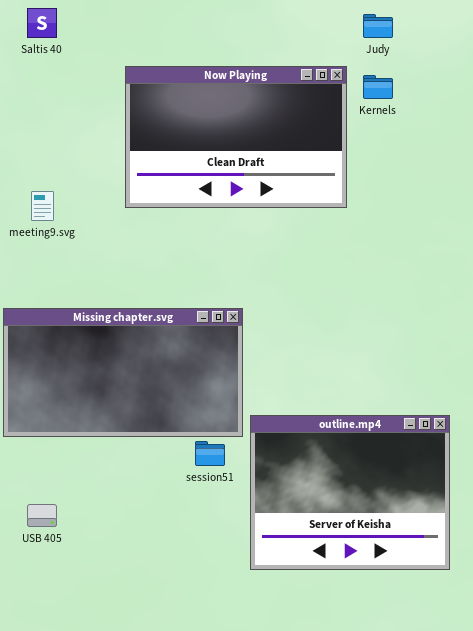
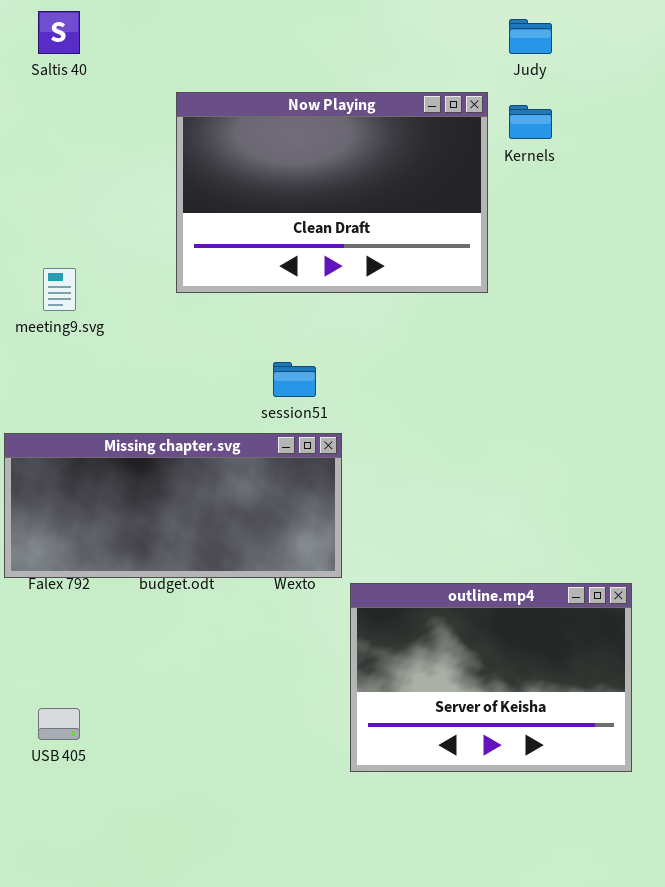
Missing chapter.svg: [3,308,243,437] -> [4,433,342,578], resized
outline.mp4: [250,415,450,570] -> [350,583,632,772], resized
session51: [195,441,225,466] -> [273,362,316,397], moved

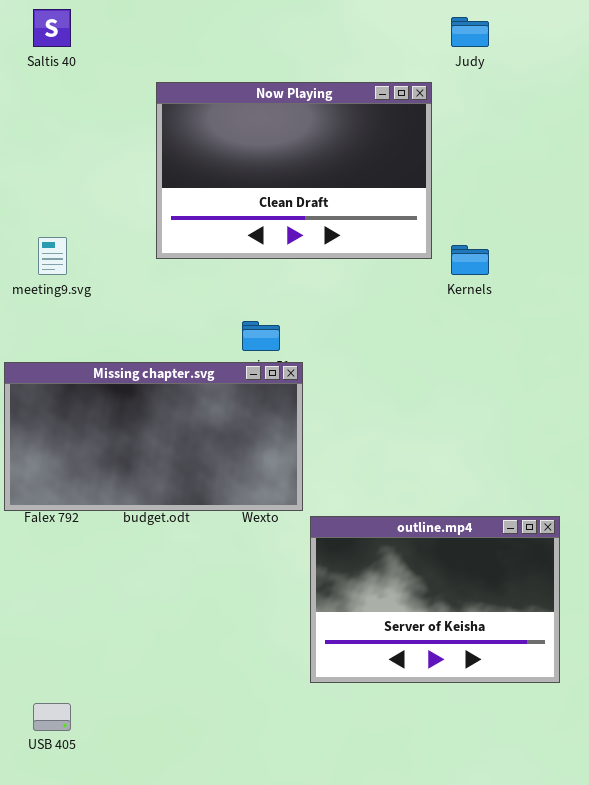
Kernels: [509,105,552,139] -> [451,245,489,275], moved
Missing chapter.svg: [4,433,342,578] -> [4,362,303,511], resized
USB 405: [38,708,80,740] -> [33,703,71,731], moved

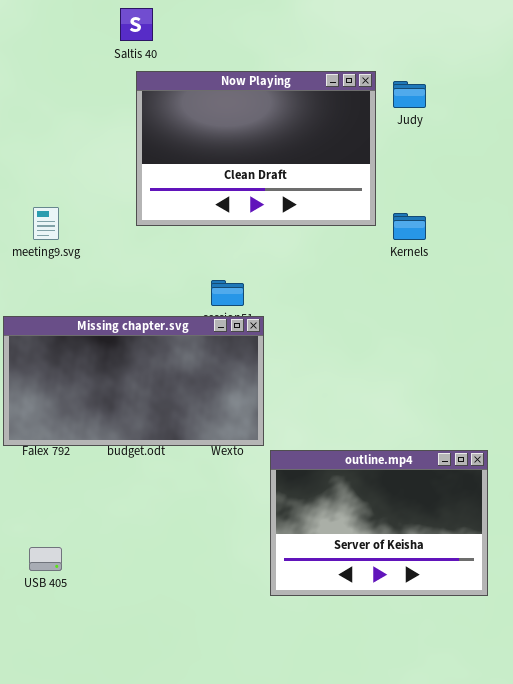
Saltis 40: [33,9,71,47] -> [120,8,153,41], moved
Judy: [451,17,489,47] -> [393,81,426,108], moved
USB 405: [33,703,71,731] -> [29,547,62,571], moved

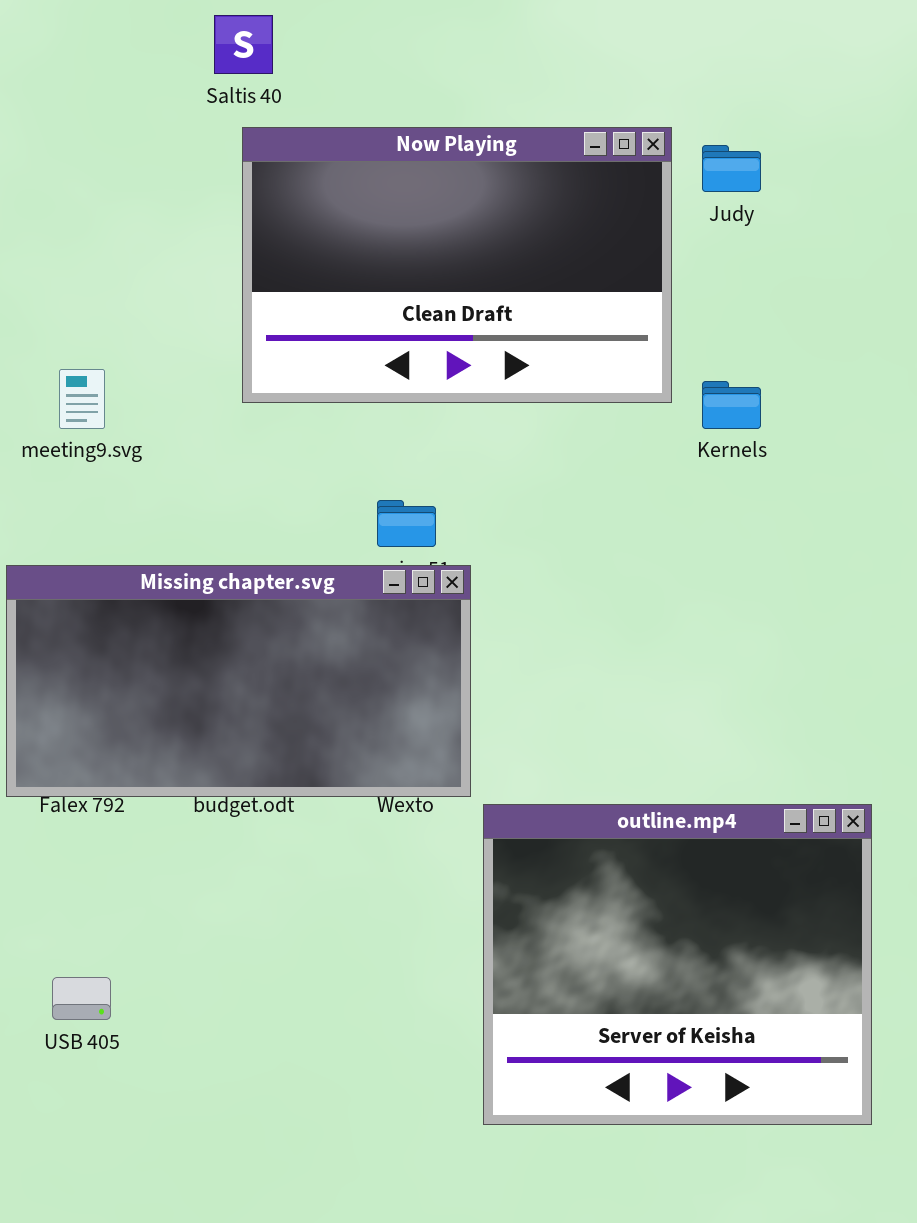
outline.mp4: [270,450,488,596] -> [483,804,872,1125], resized

